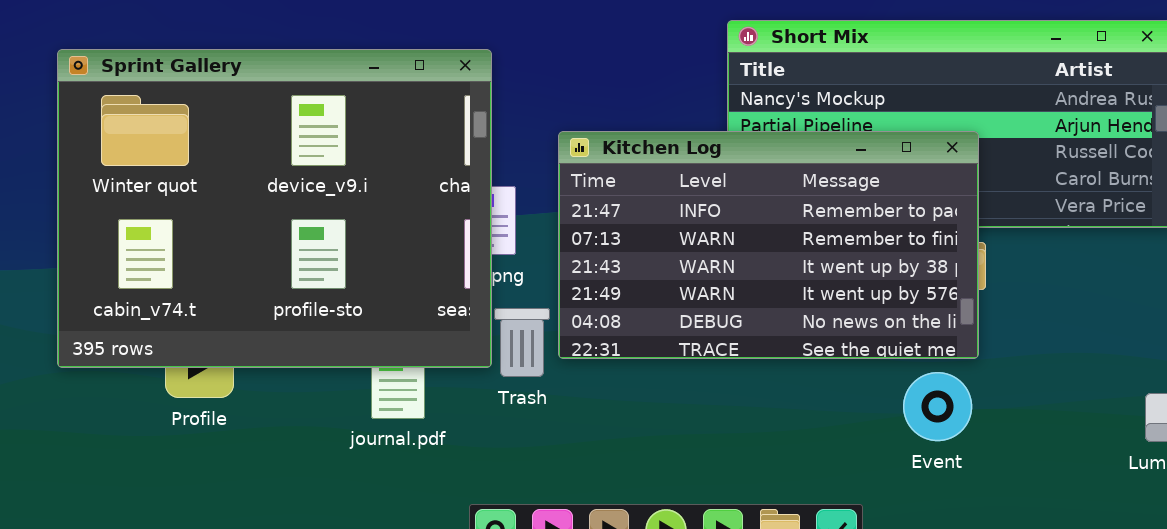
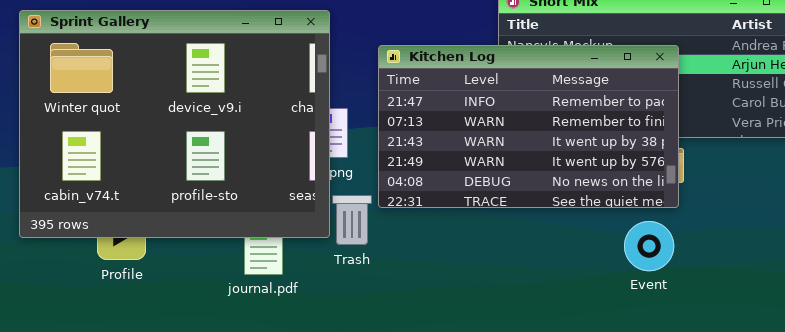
Kitchen Log: [558,131,979,359] -> [378,45,679,208], moved
Event: [903,372,972,441] -> [624,221,674,271], moved

